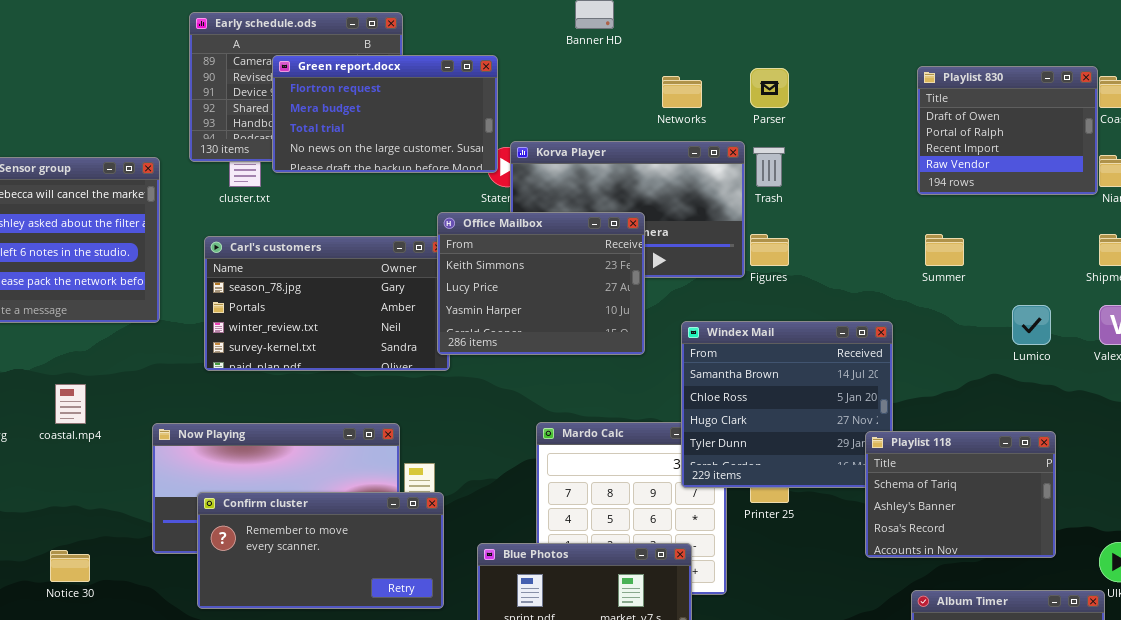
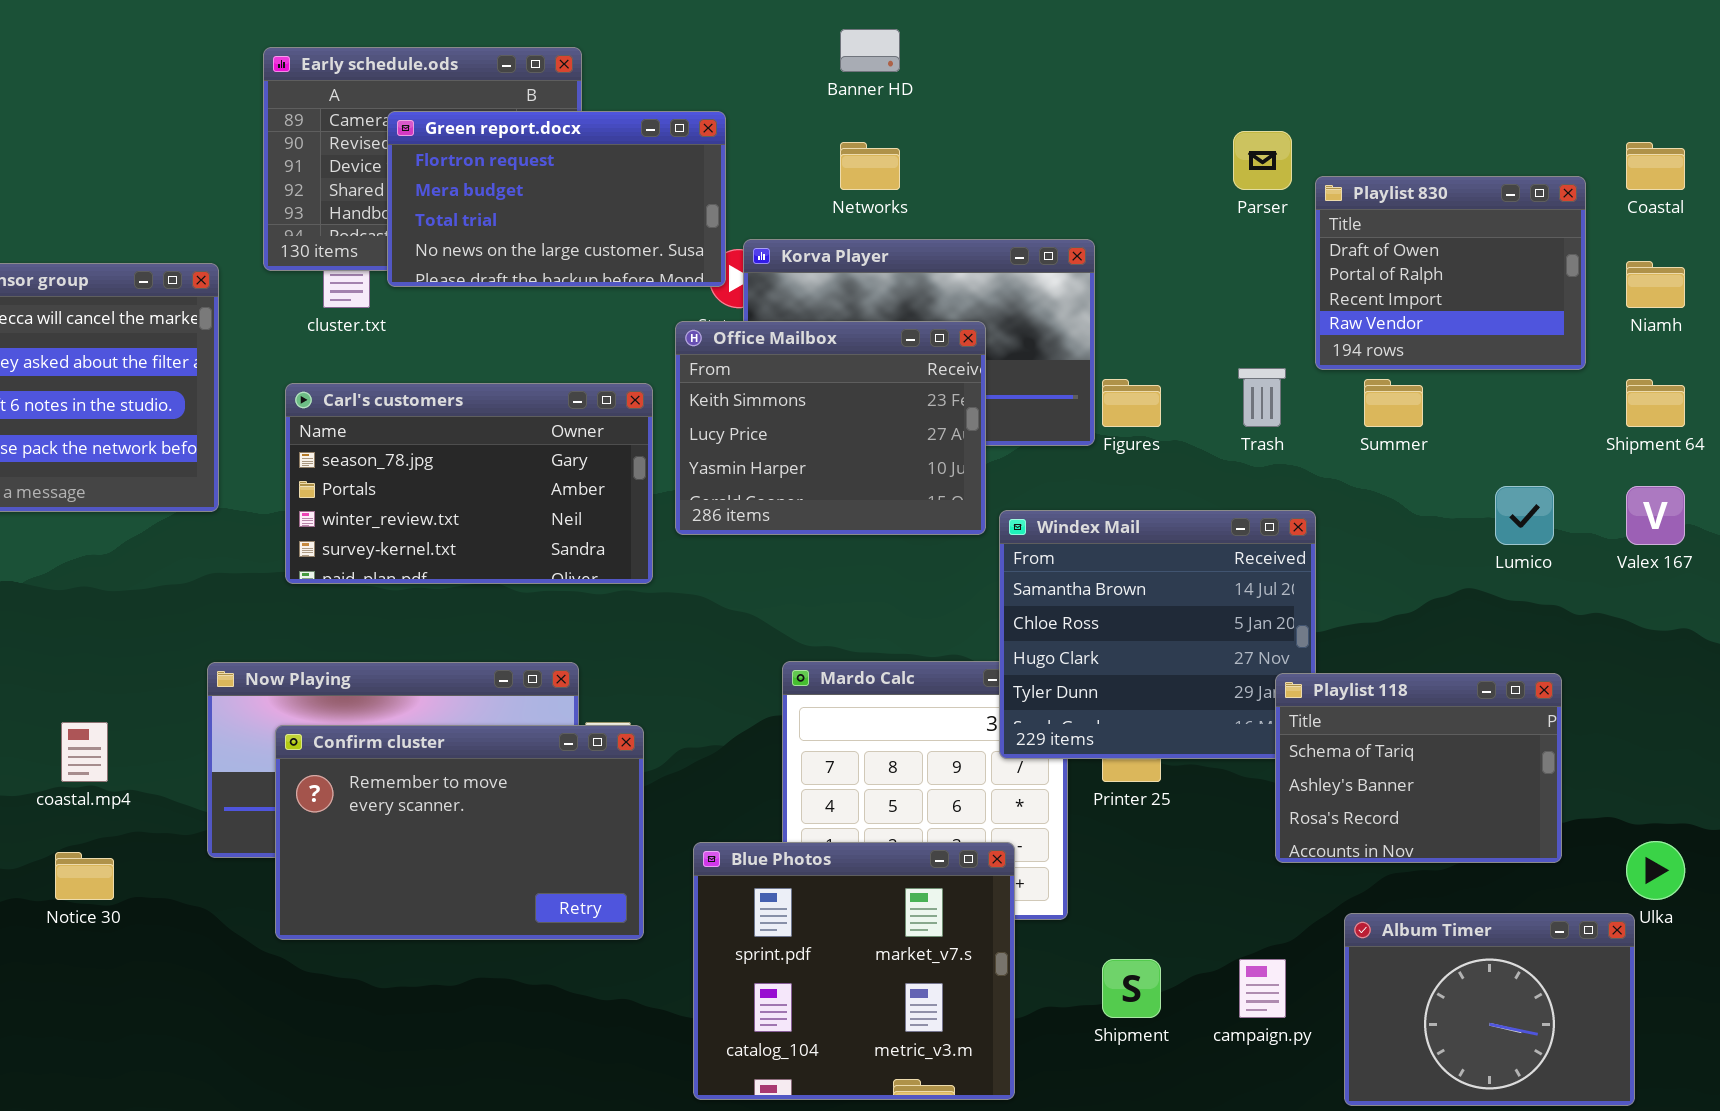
Playlist 830: [917,66,1098,195] -> [1315,176,1586,370], moved
Parser: [750,68,789,108] -> [1233,131,1292,190], moved
Networks: [662,76,702,108] -> [840,142,900,190], moved
Trash: [753,147,785,187] -> [1238,368,1286,427], moved
Office Mailbox: [437,212,645,355] -> [675,321,986,535], moved
coastal.mp4: [55,384,86,424] -> [61,722,108,782], moved
Confirm cluster: [197,492,444,609] -> [275,725,644,940], resized

